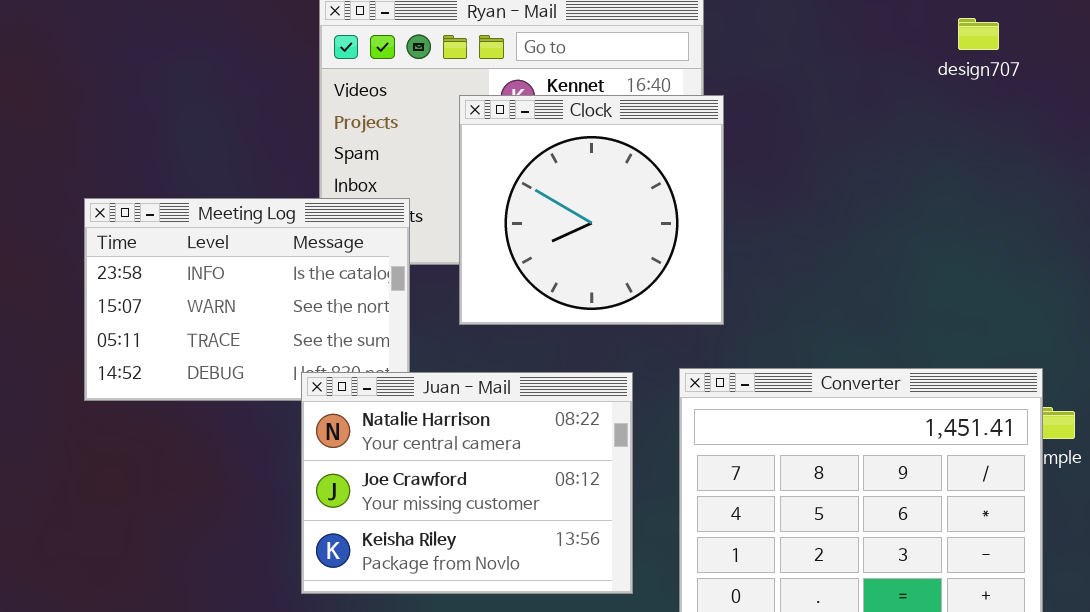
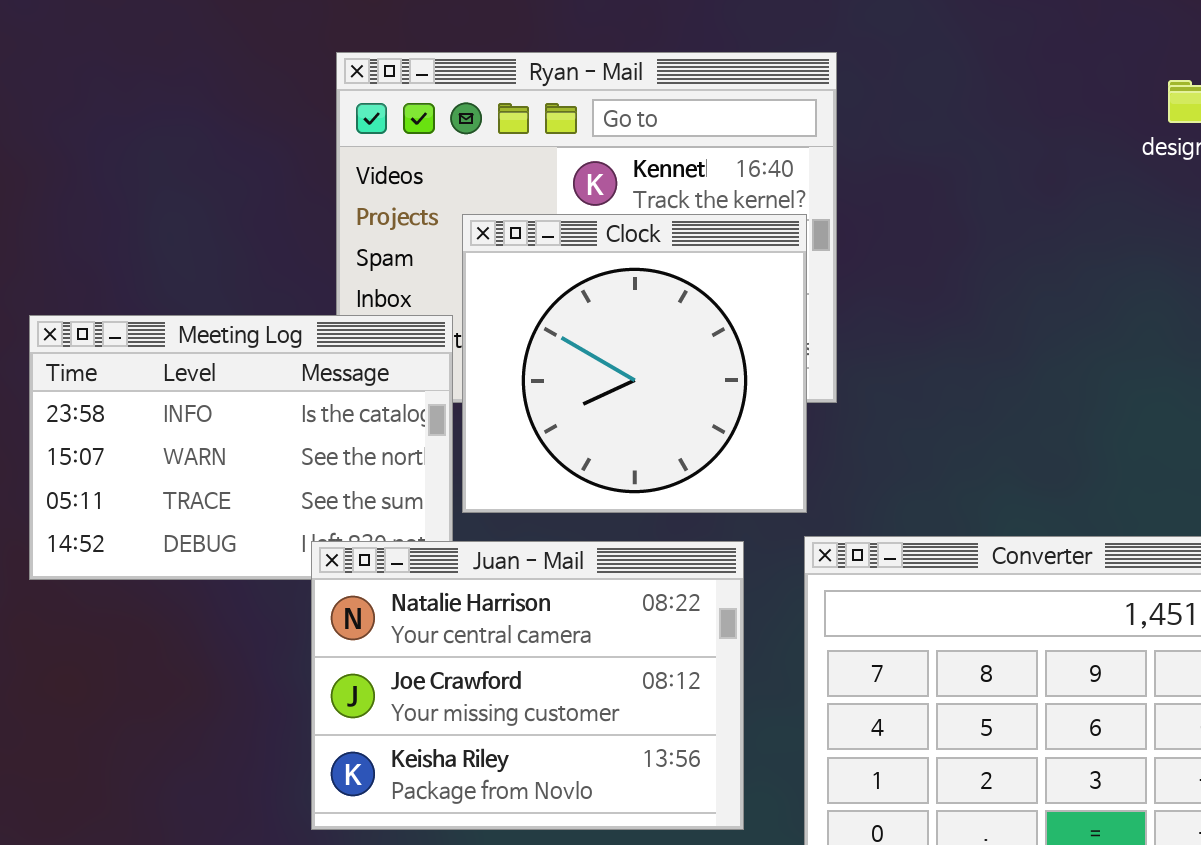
Clock: [459,95,724,325] -> [462,214,807,513], moved

